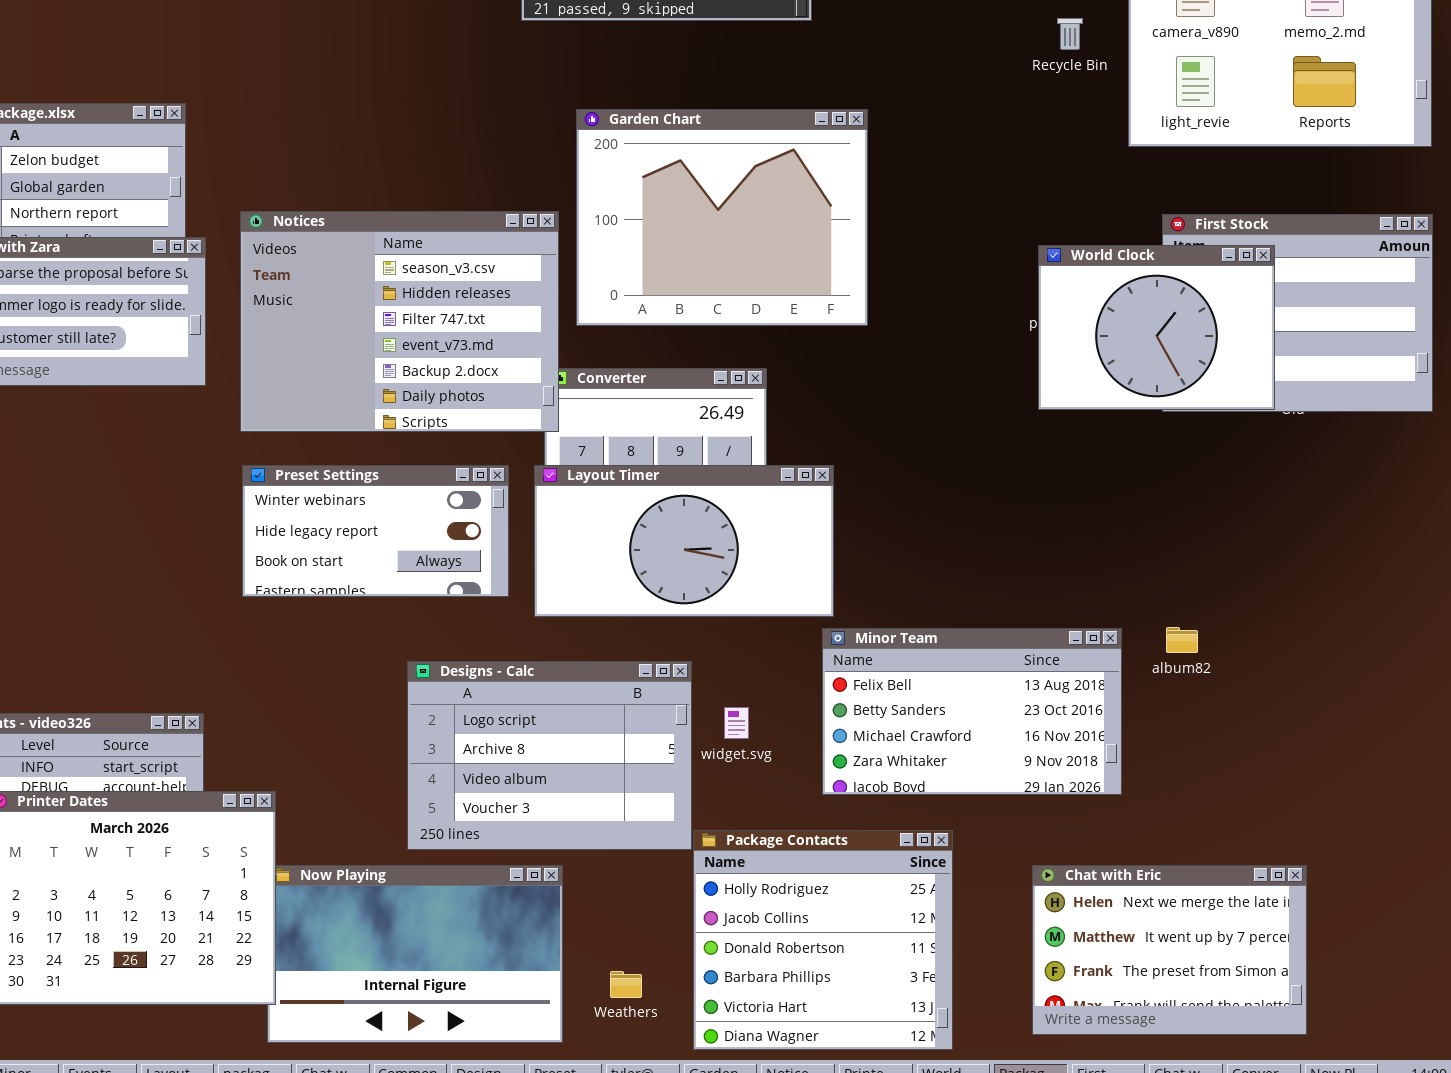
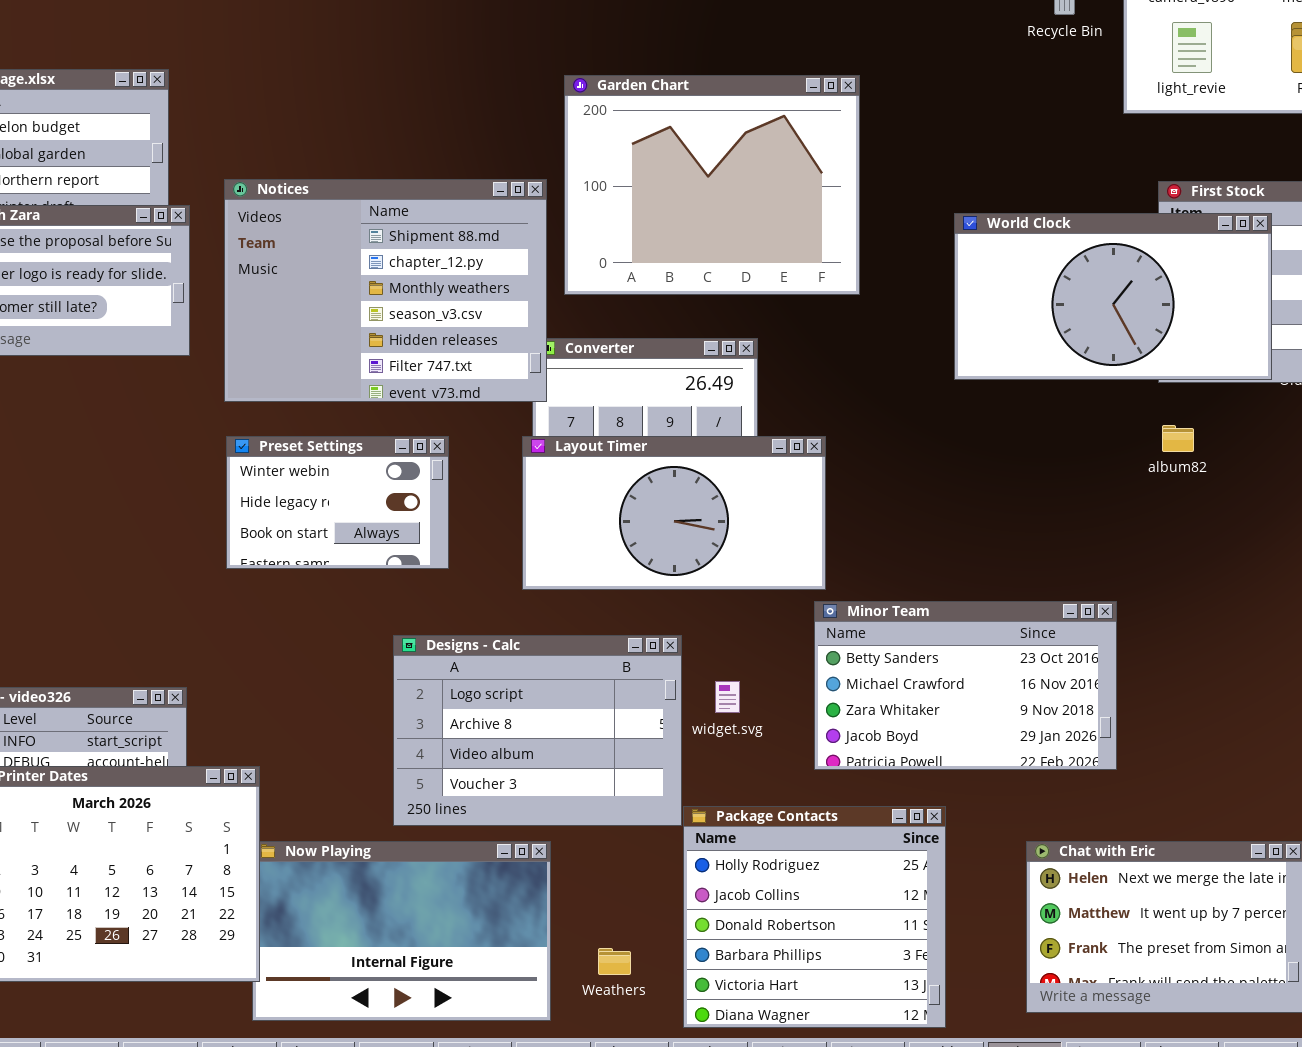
Notices: [240,211,559,432] -> [224,179,547,402], scrolled up 3 rows
World Clock: [1038,245,1275,410] -> [954,213,1272,380], resized
Preset Settings: [242,465,509,597] -> [226,436,449,569], resized
album82: [1166,627,1198,653] -> [1162,425,1194,452], moved
Minor Team: [822,628,1122,795] -> [814,601,1117,770], scrolled down 1 row

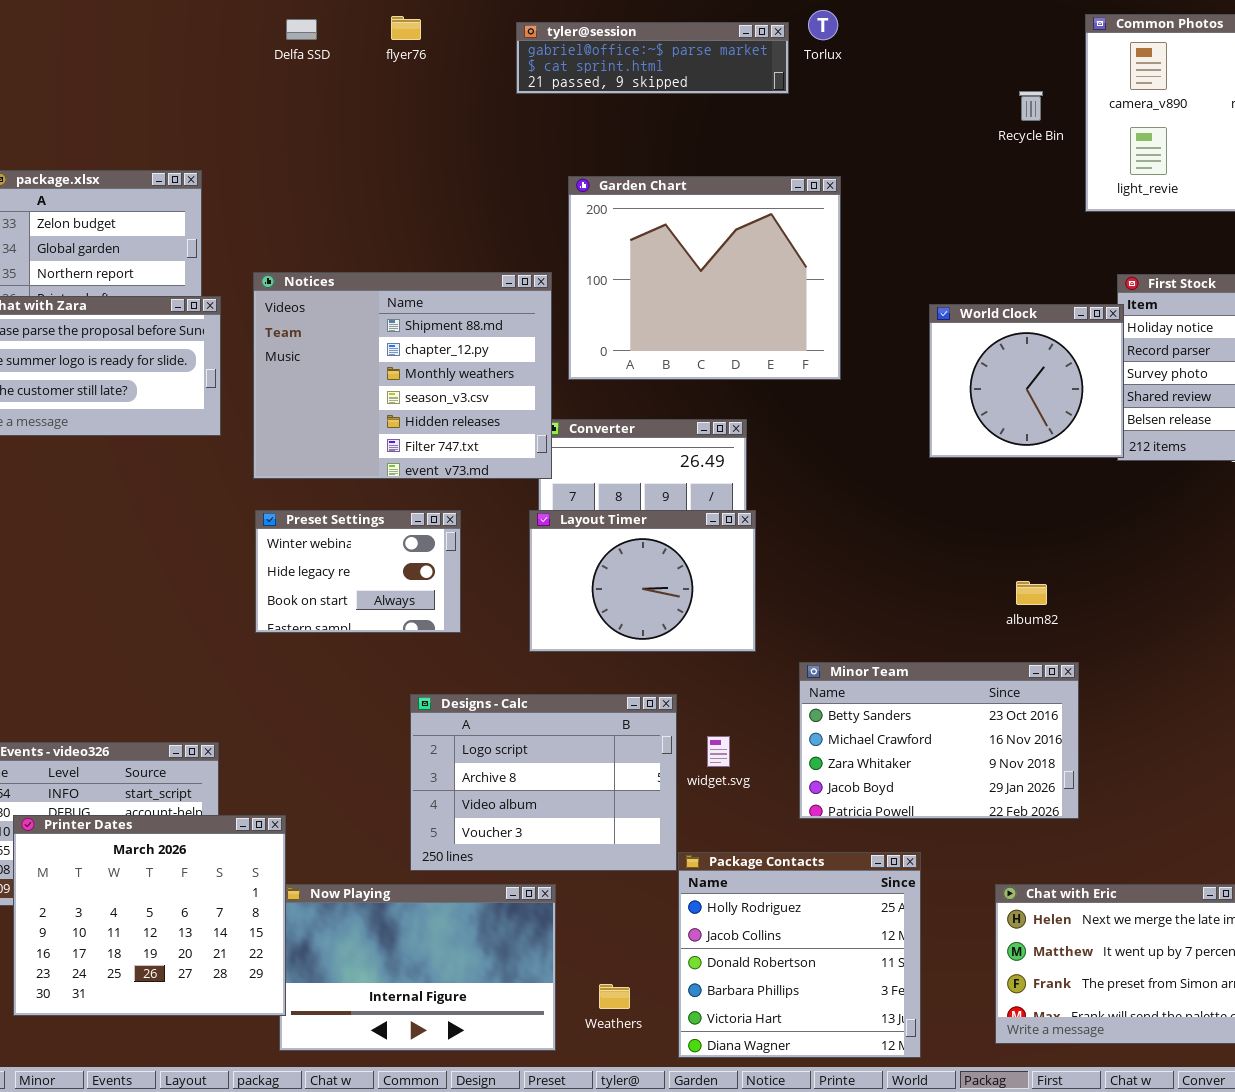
World Clock: [954,213,1272,380] -> [929,304,1124,458], resized
album82: [1162,425,1194,452] -> [1016,581,1047,605], moved
Layout Timer: [522,436,826,590] -> [529,510,756,652], resized

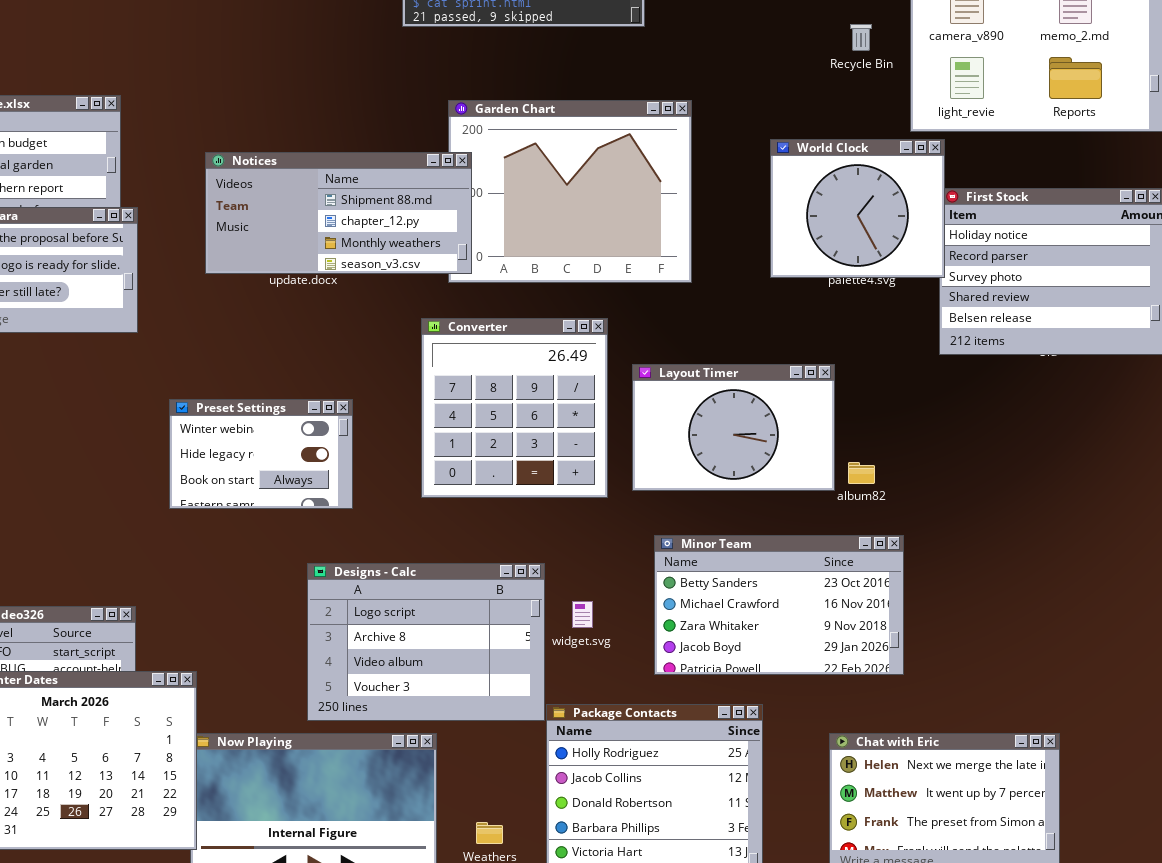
Notices: [253,272,552,479] -> [205,152,472,274], moved, resized
World Clock: [929,304,1124,458] -> [770,139,945,278], moved
Layout Timer: [529,510,756,652] -> [632,364,835,491], moved

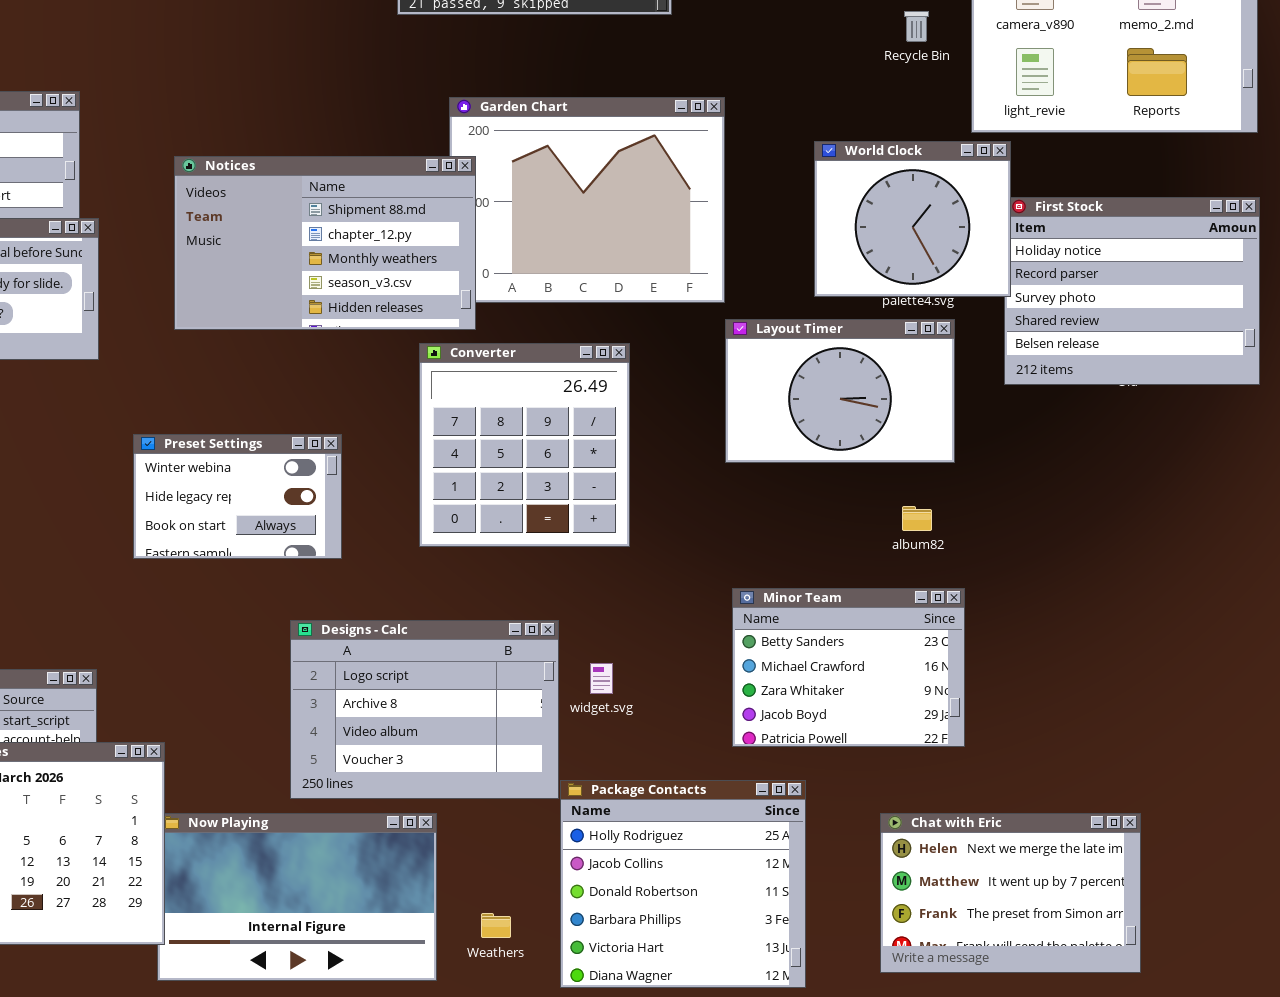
Notices: [205,152,472,274] -> [174,156,476,330], resized
Layout Timer: [632,364,835,491] -> [725,319,955,463], moved
Minor Team: [654,535,904,675] -> [732,588,965,747], resized

